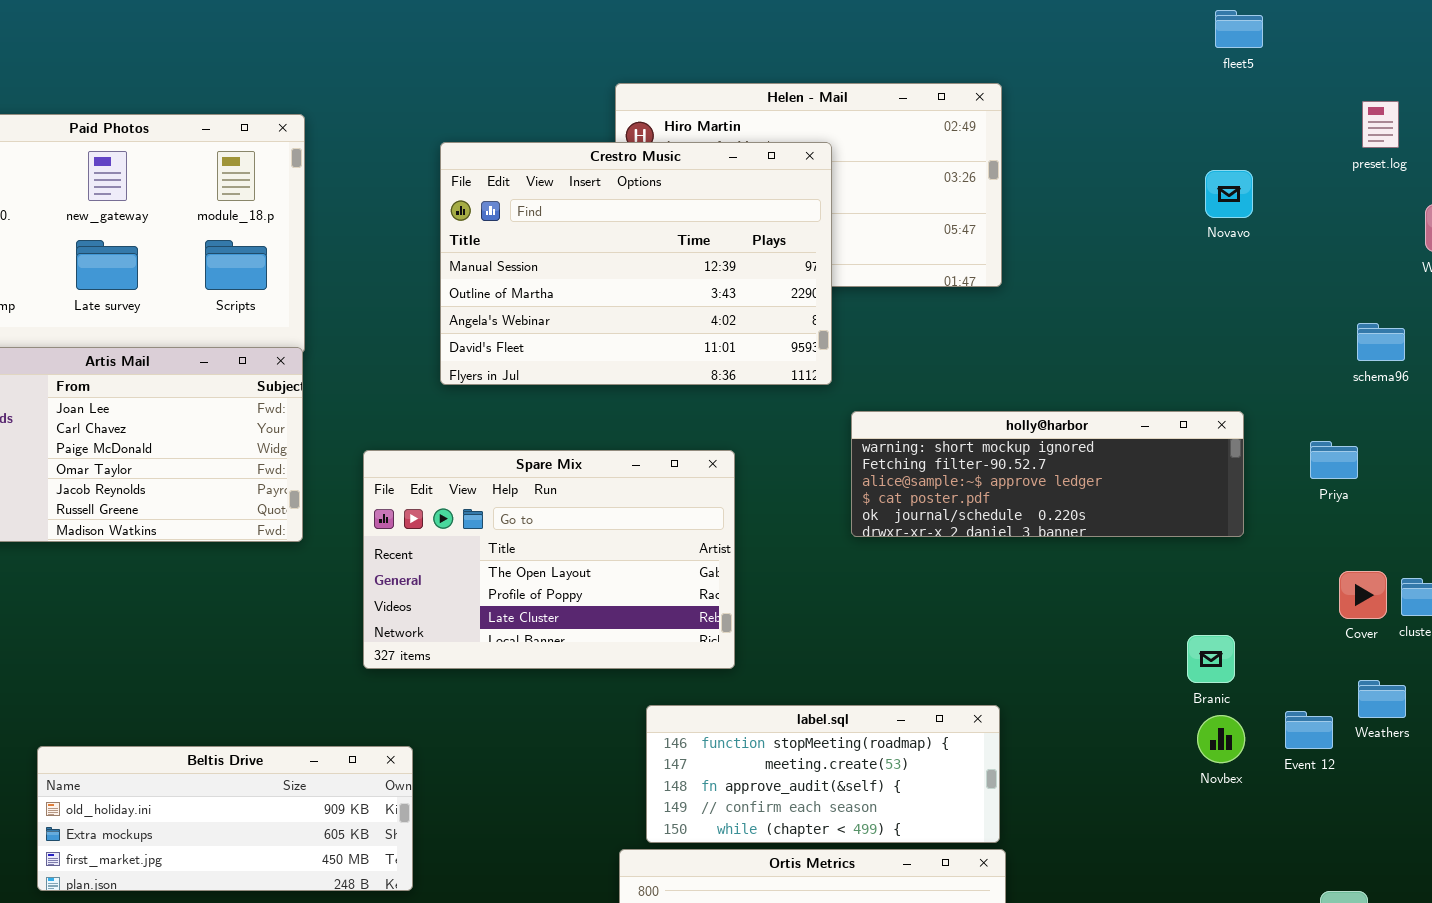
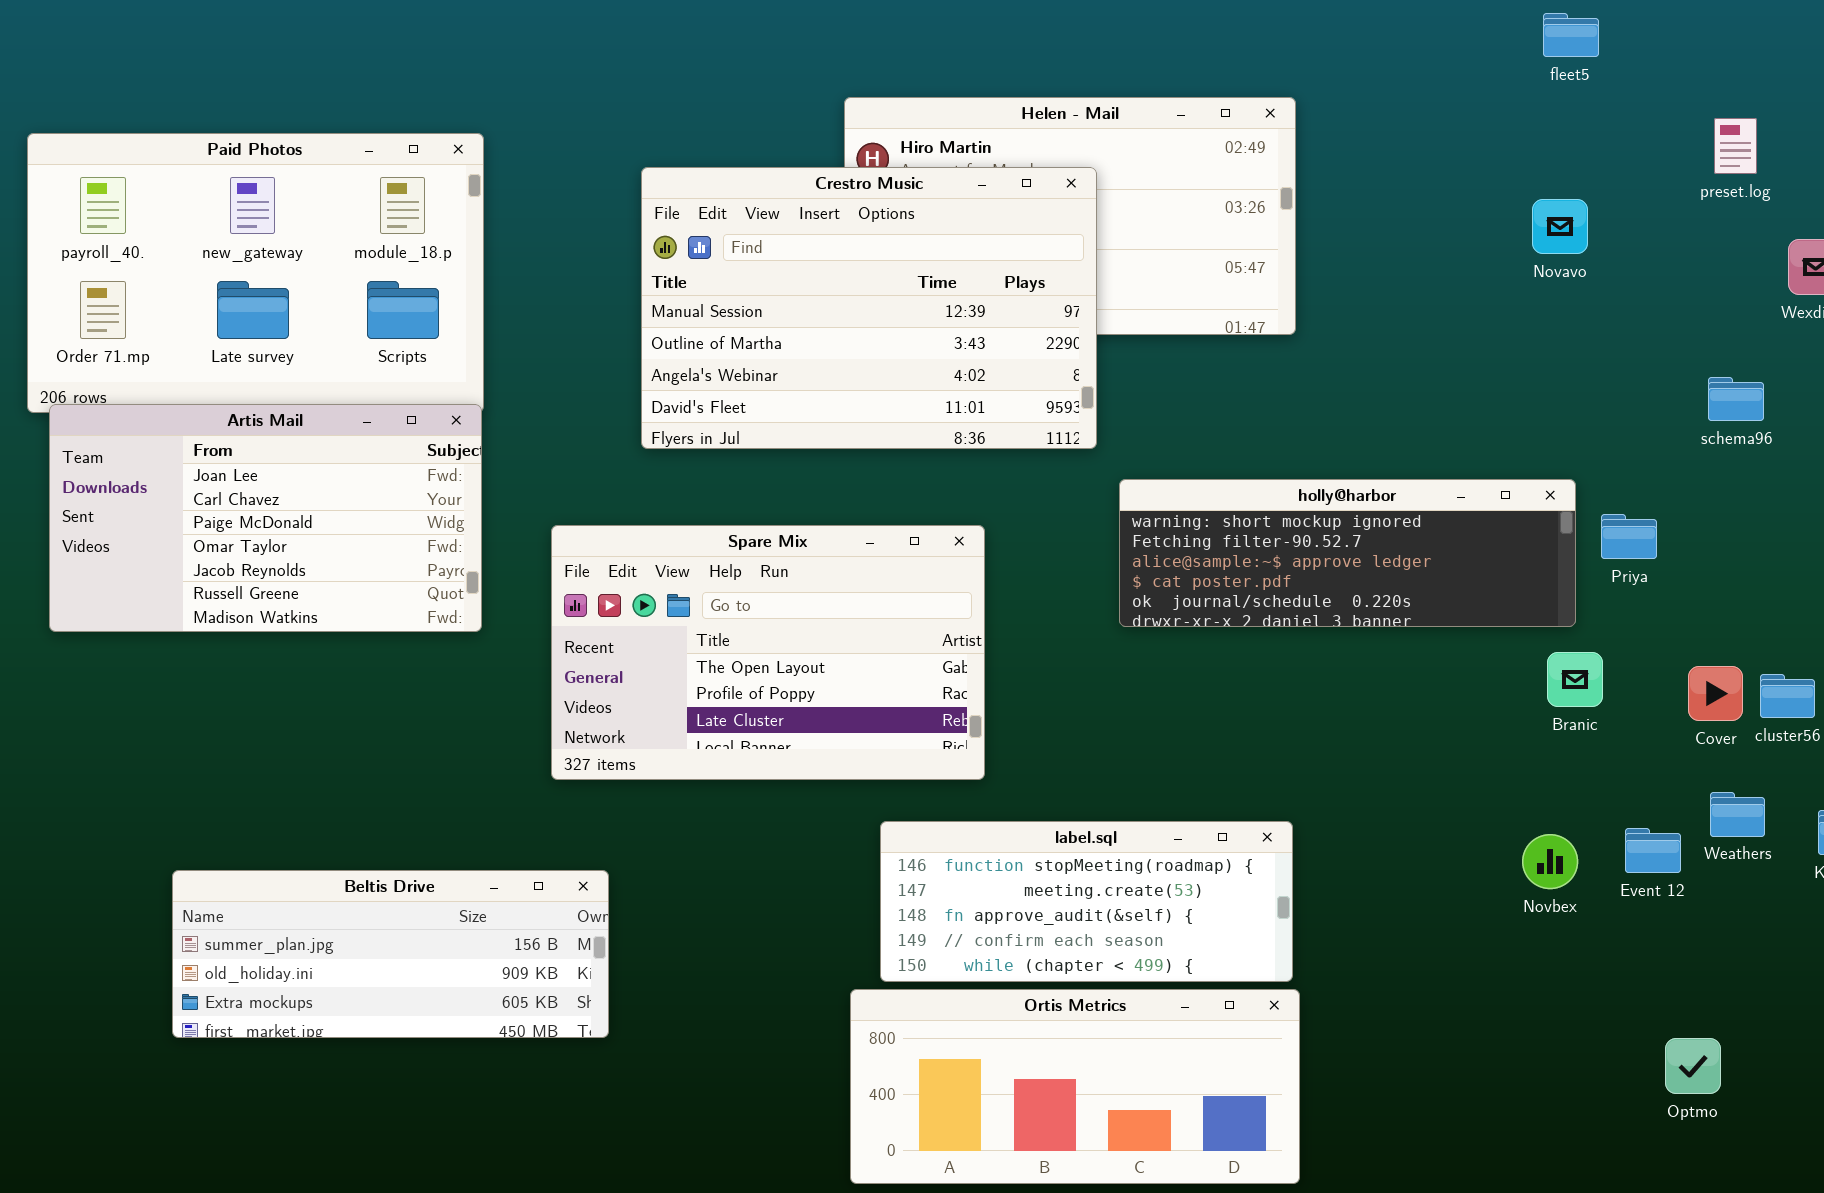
Priya: [1310,441,1358,479] -> [1601,514,1657,559], moved
Branic: [1187,635,1235,683] -> [1547,652,1603,707], moved
Beltis Drive: [37,746,413,891] -> [172,870,609,1038], scrolled up 1 row

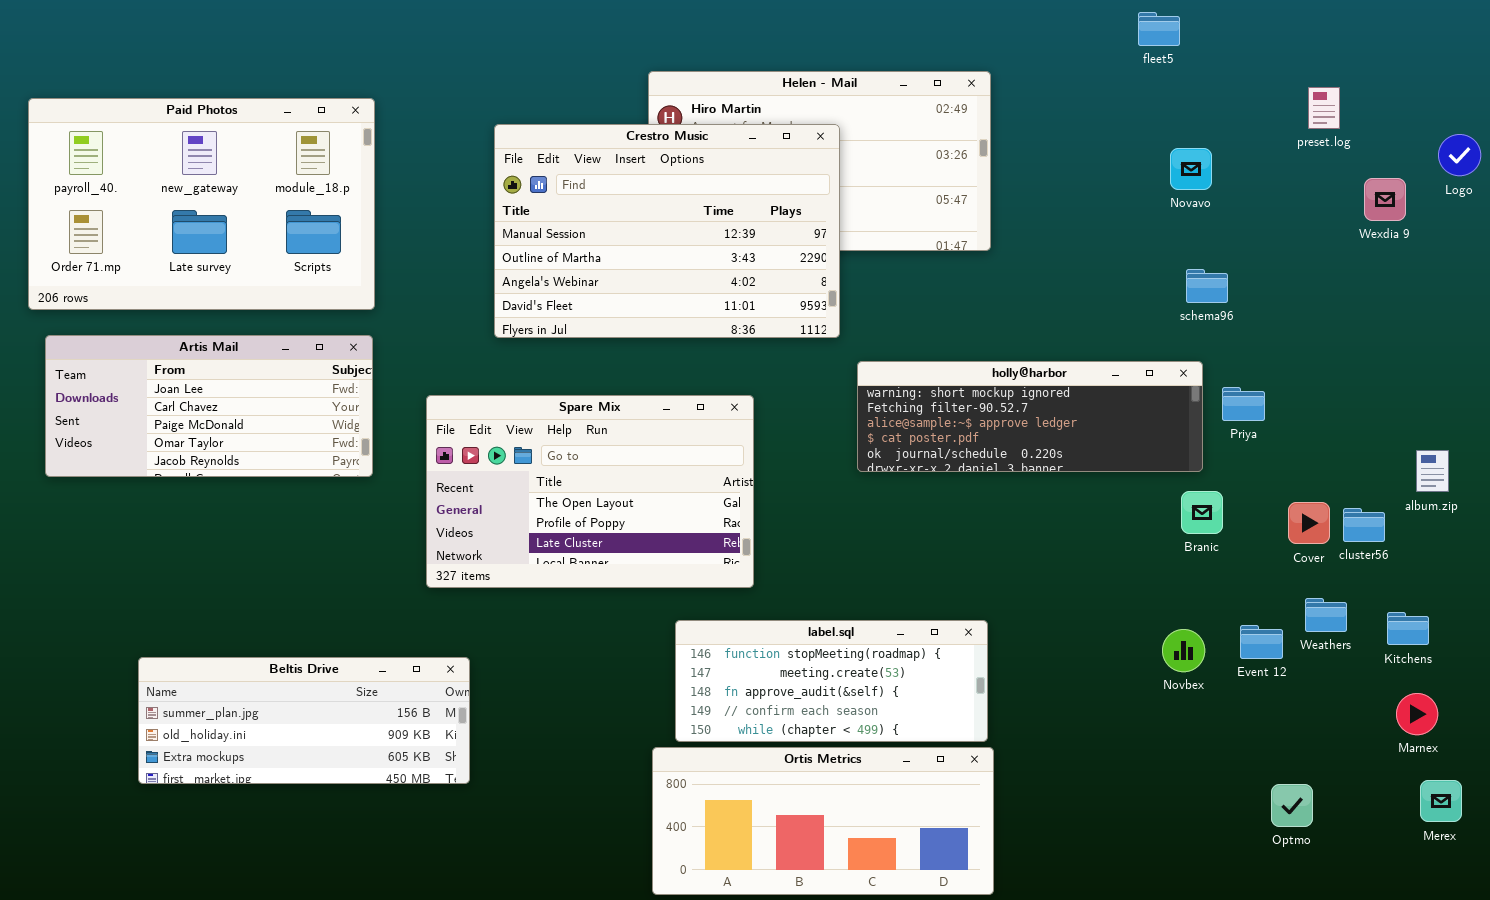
fleet5: [1543,13,1599,57] -> [1138,12,1180,46], moved
schema96: [1708,377,1764,421] -> [1186,269,1228,303], moved
Artis Mail: [49,404,482,632] -> [45,335,373,477], resized

